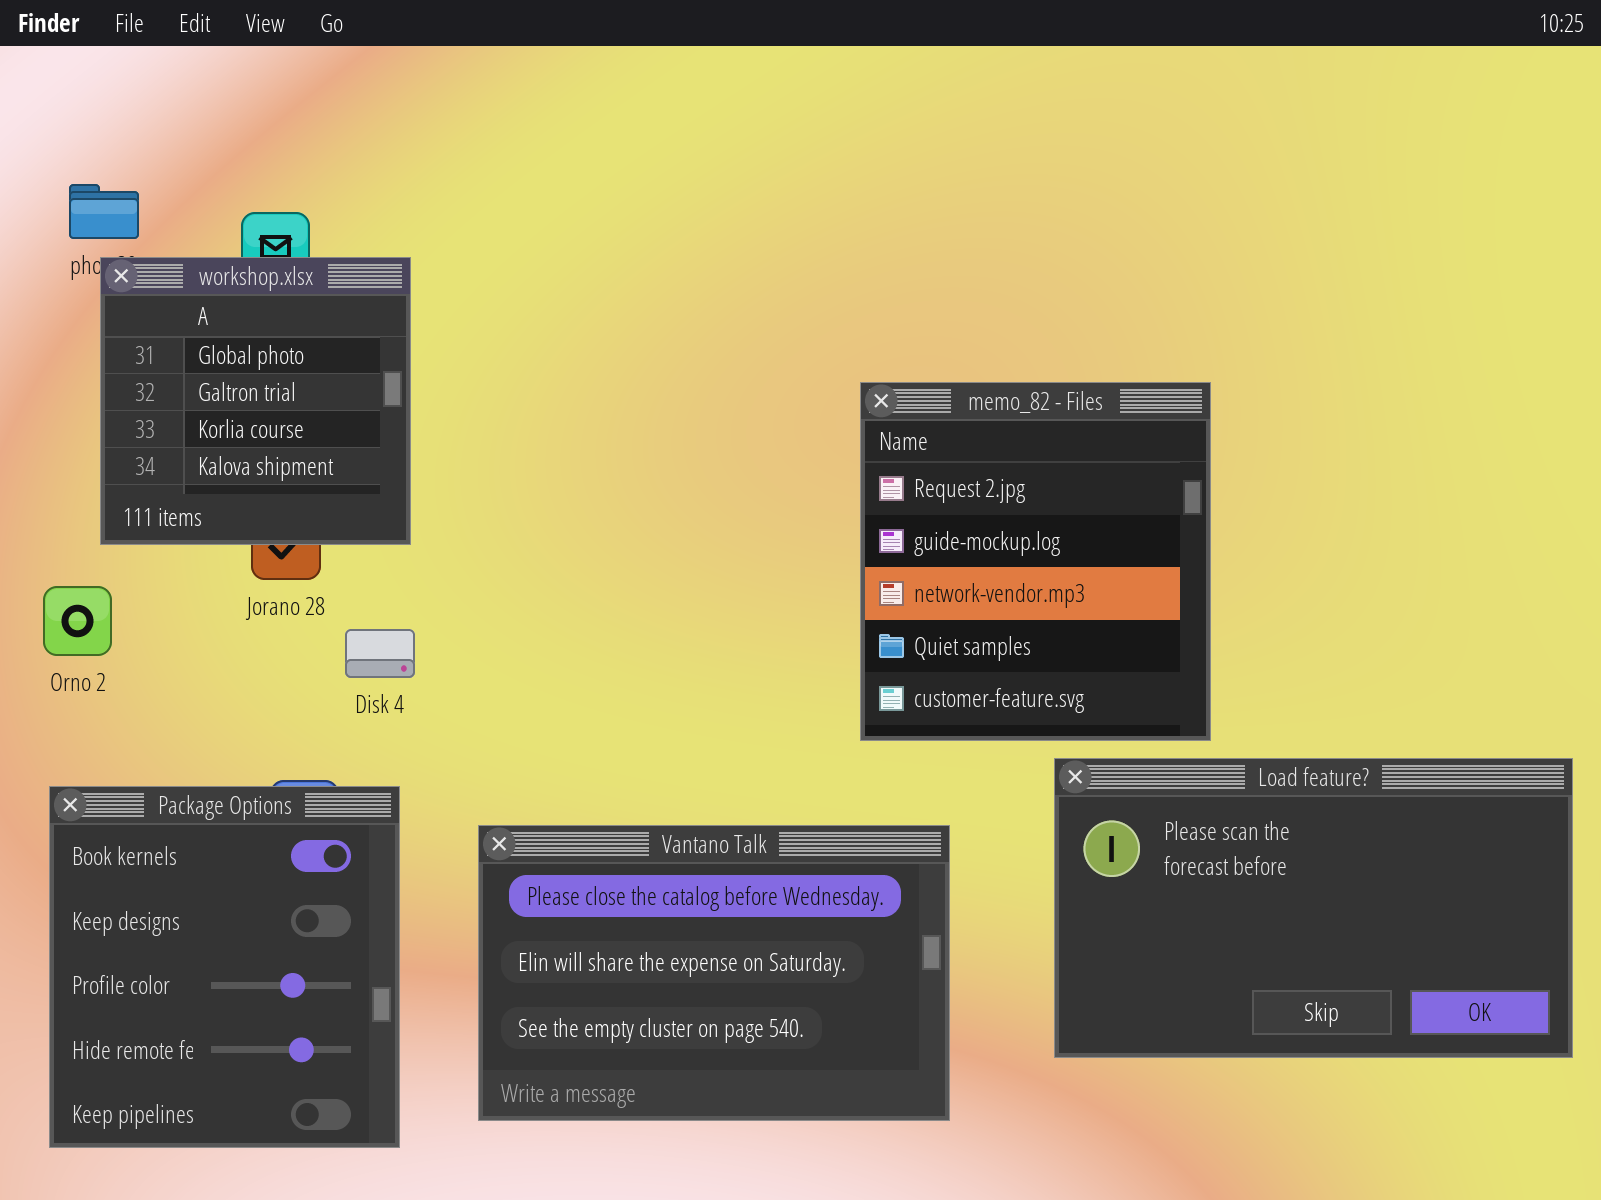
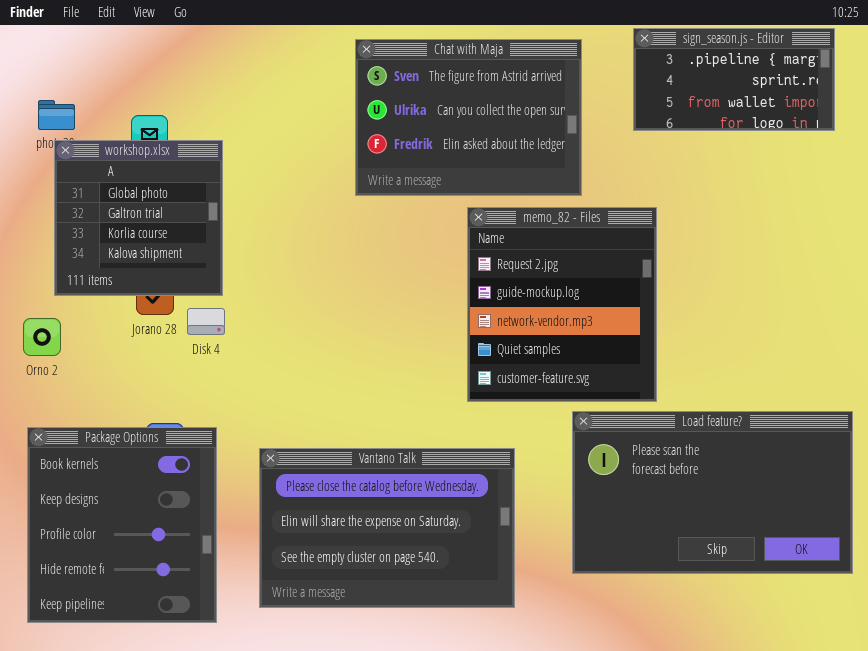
sign_season.js - Editor: none -> [633,28,835,131], opened
Chat with Maja: none -> [355,39,582,196], opened
Disk 4: [345,629,415,678] -> [187,308,225,335], moved

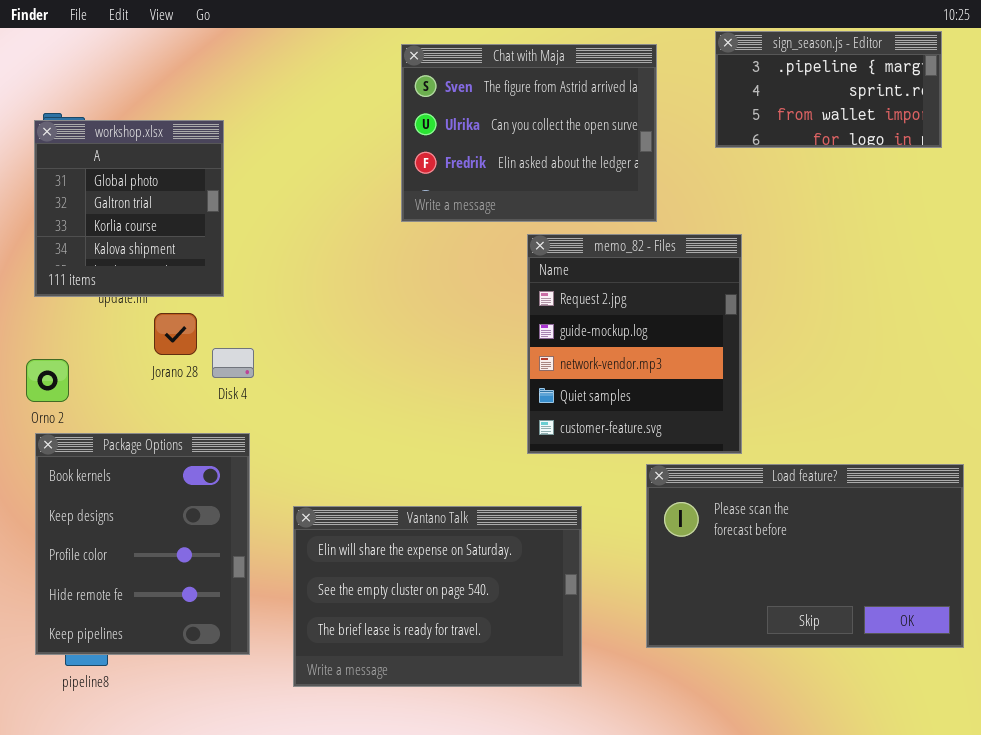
workshop.xlsx: [54,140,223,296] -> [34,120,224,297], moved
Package Options: [27,427,217,623] -> [35,433,250,655], moved
Vantano Talk: [259,448,515,608] -> [293,506,582,687], scrolled down 1 row

